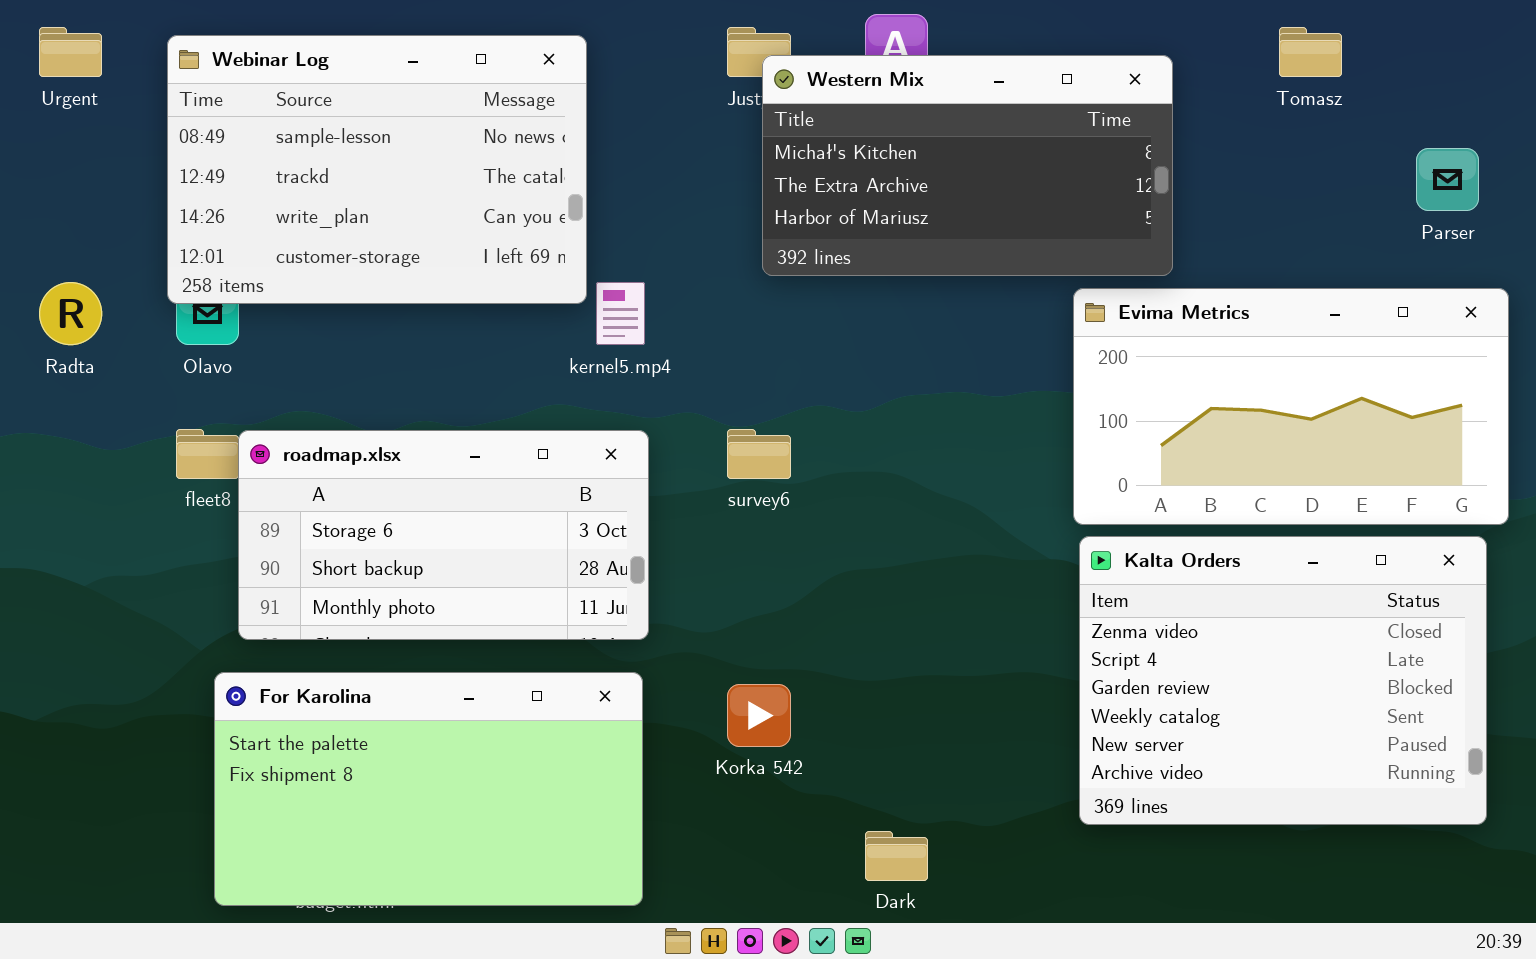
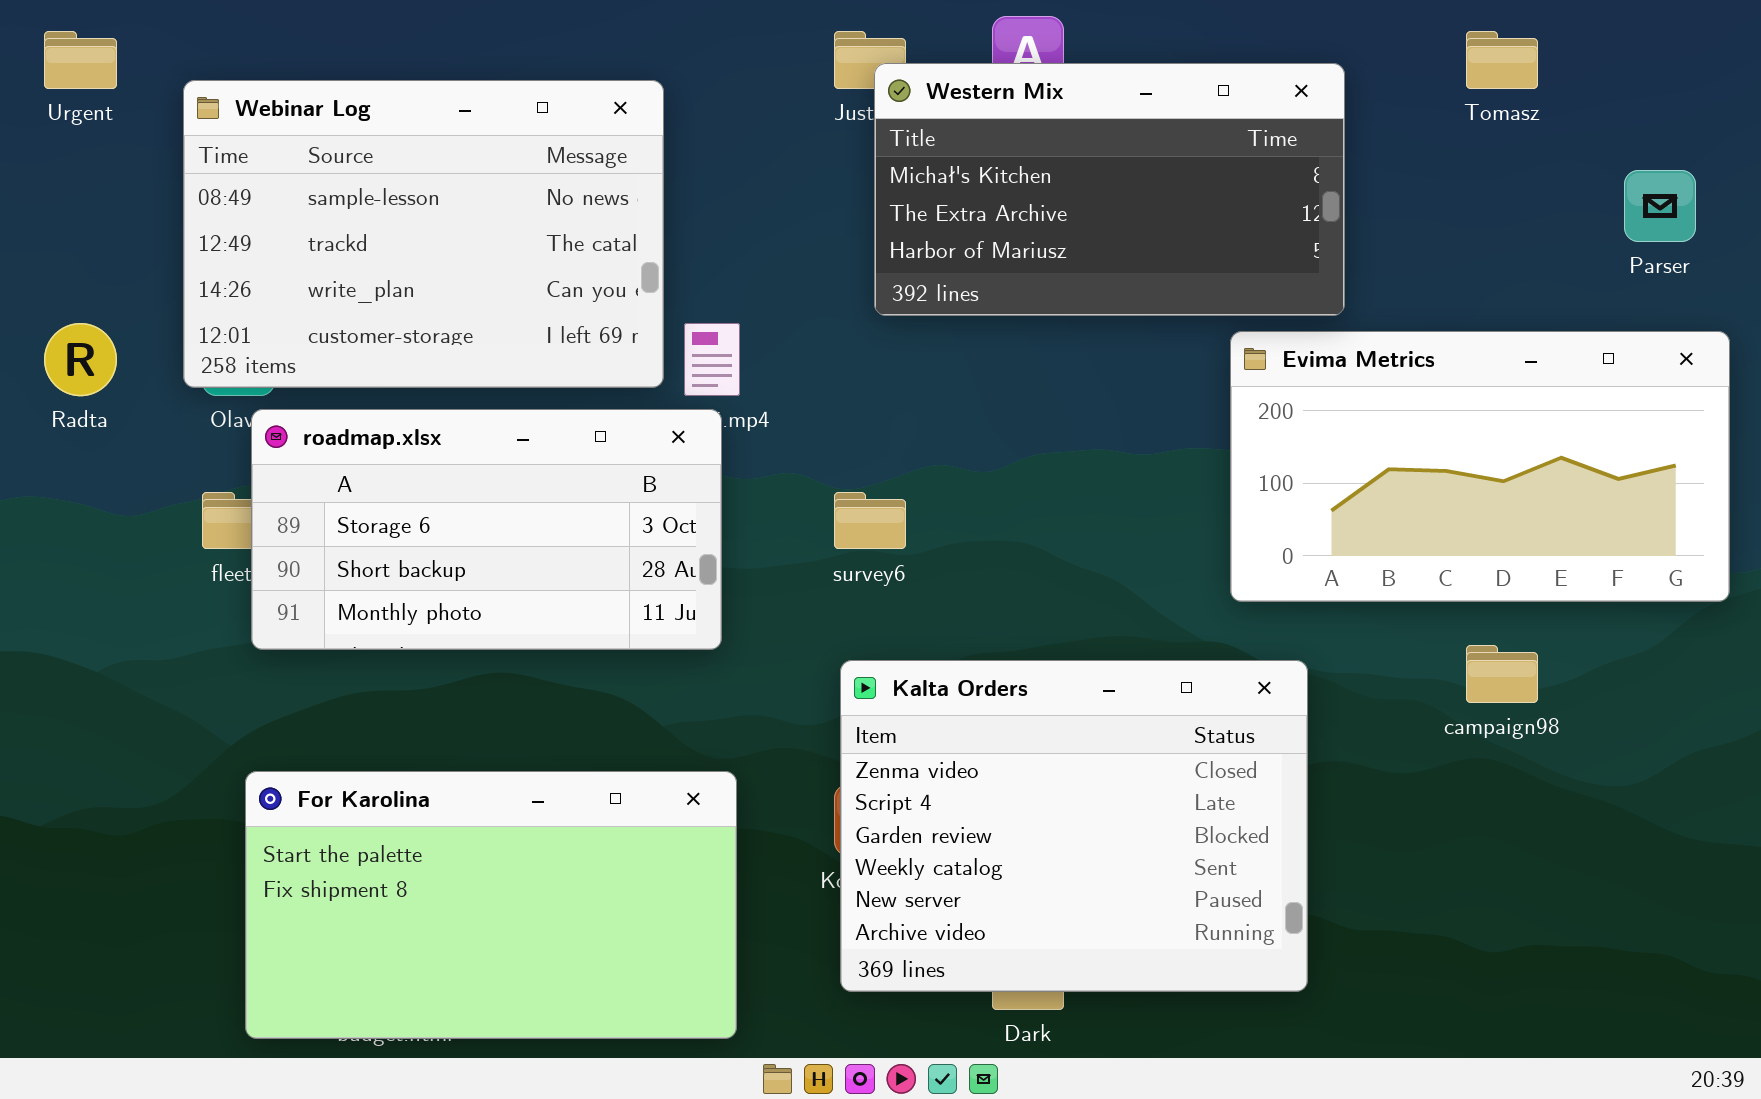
Webinar Log: [167,35,587,304] -> [183,80,664,388], moved
roadmap.xlsx: [238,430,649,640] -> [251,409,722,650], moved
Kalta Orders: [1079,536,1487,825] -> [840,660,1308,992], moved

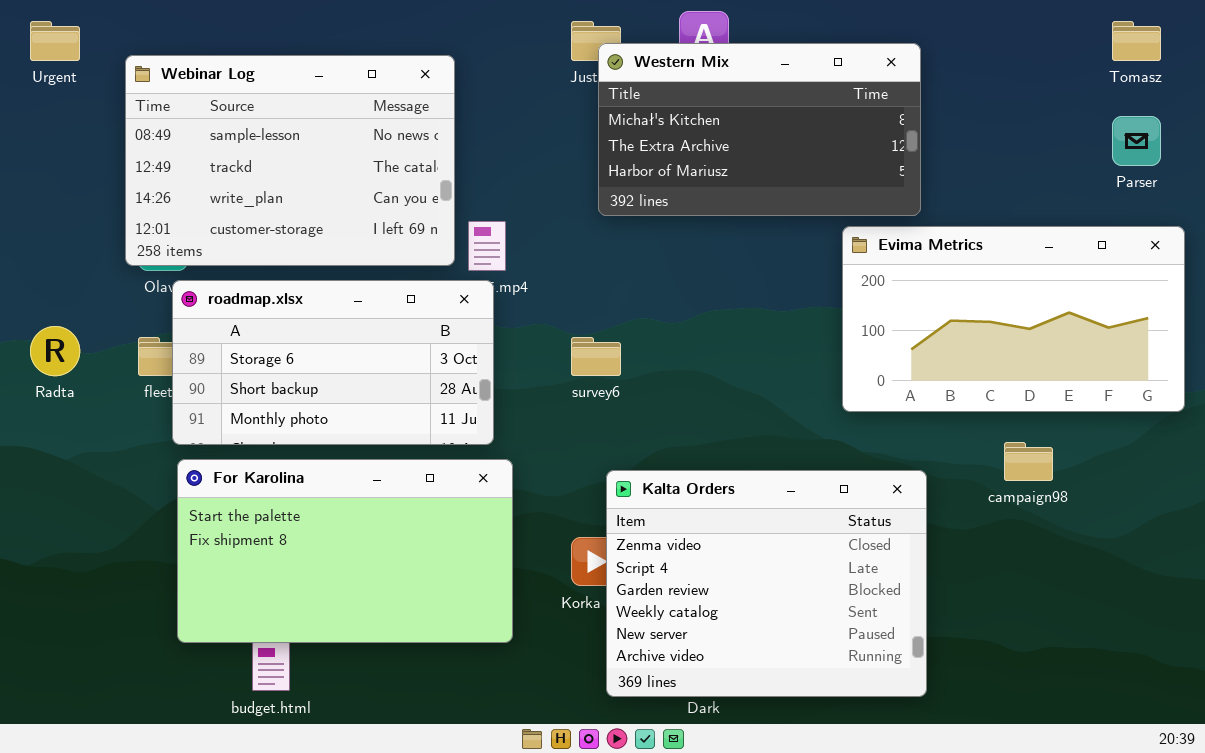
Tomasz: [1466,31,1538,89] -> [1112,21,1161,61], moved
Radta: [44,323,117,396] -> [30,326,80,376], moved
Kalta Orders: [840,660,1308,992] -> [606,470,927,697], moved
For Karolina: [245,771,737,1039] -> [177,459,513,643], moved

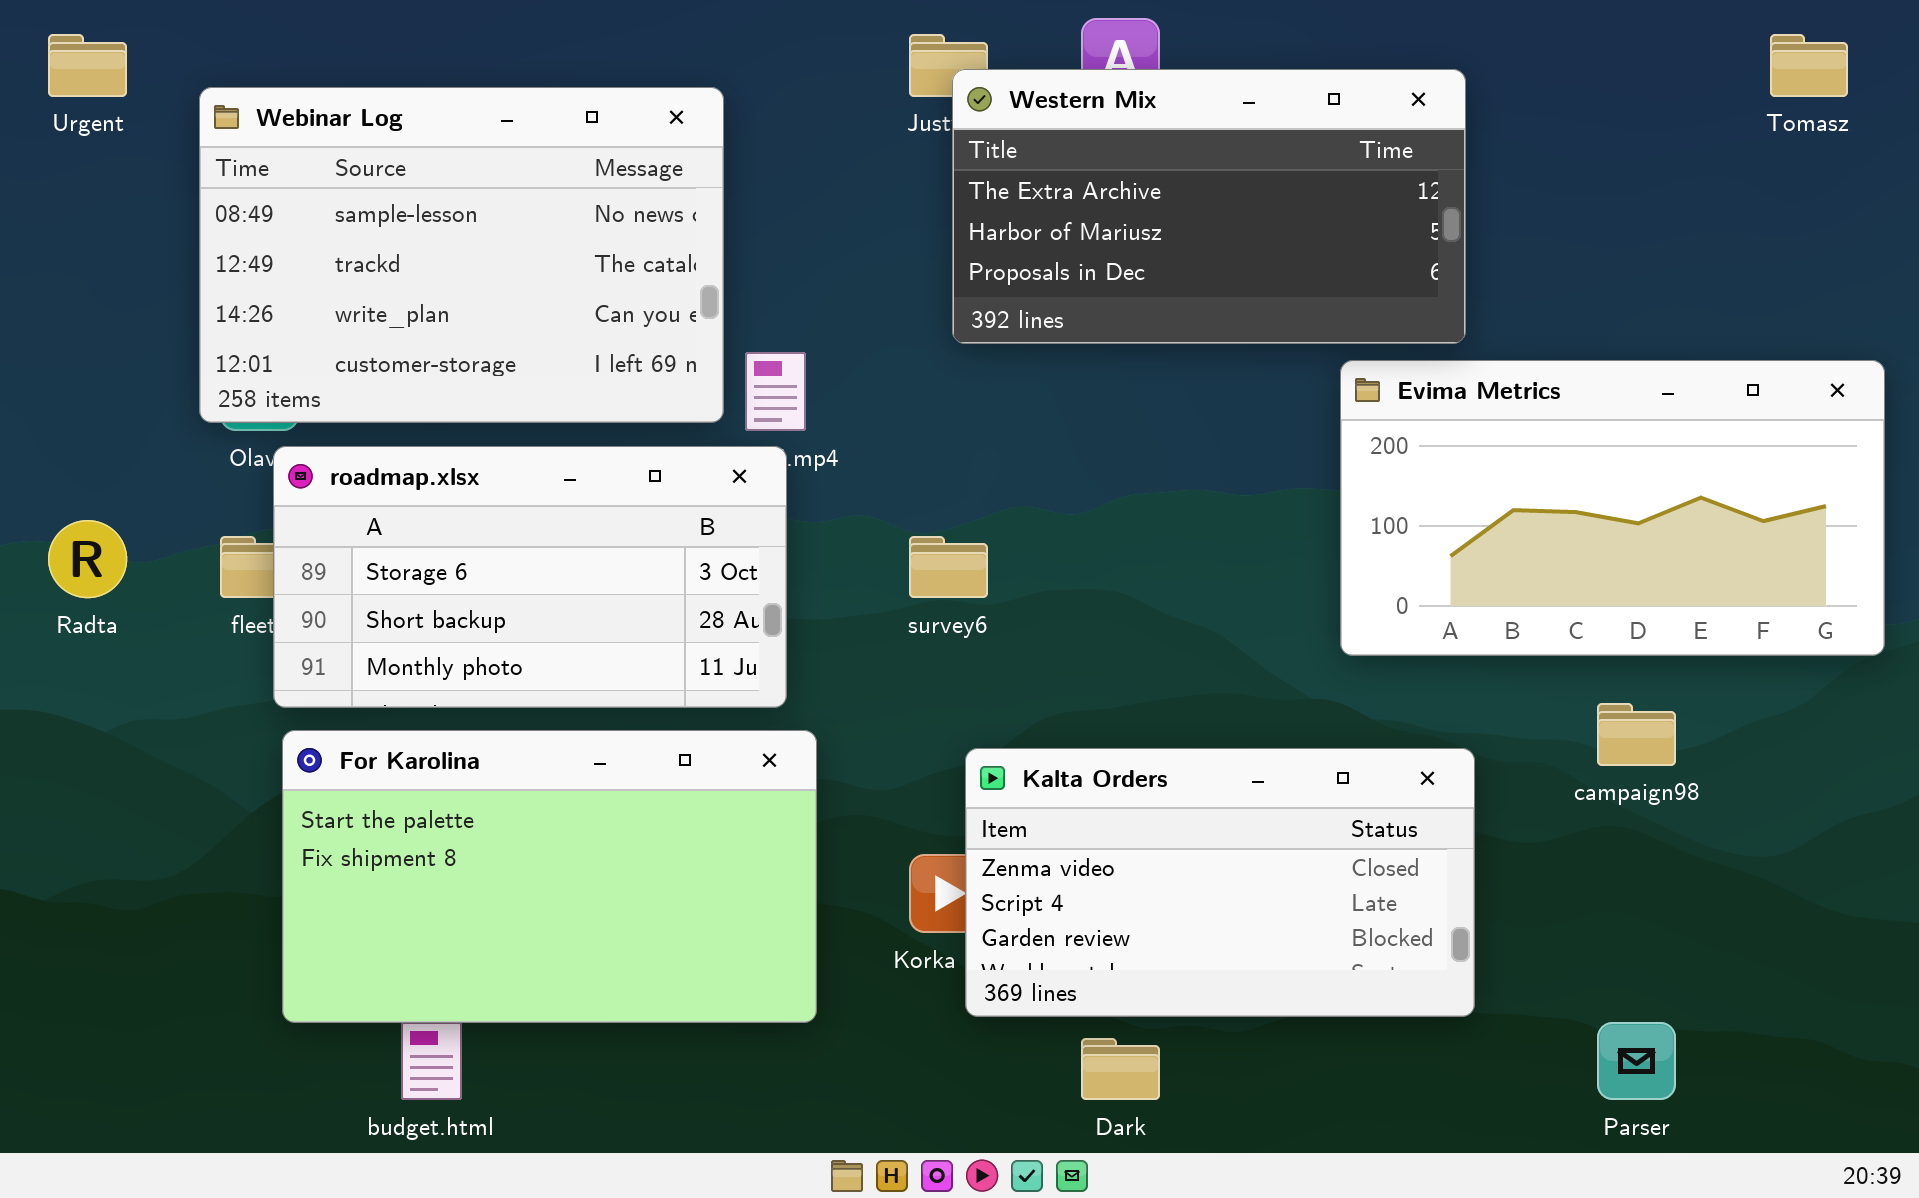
Western Mix: [598,43,921,216] -> [952,69,1466,344], scrolled down 1 row
Parser: [1112,116,1161,166] -> [1597,1022,1676,1100], moved
Kalta Orders: [606,470,927,697] -> [965,748,1475,1017], resized

